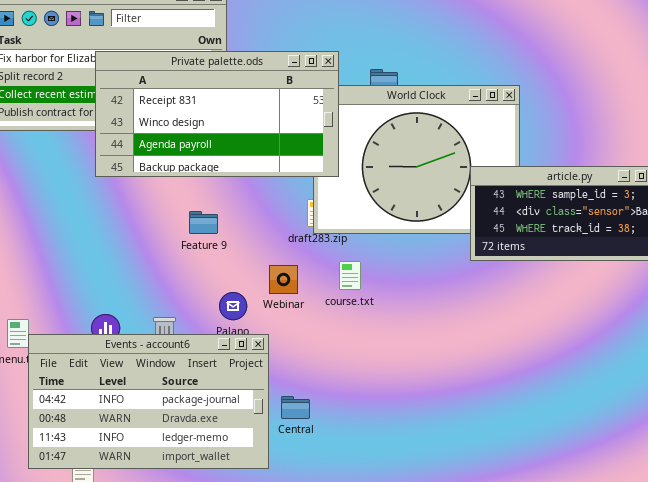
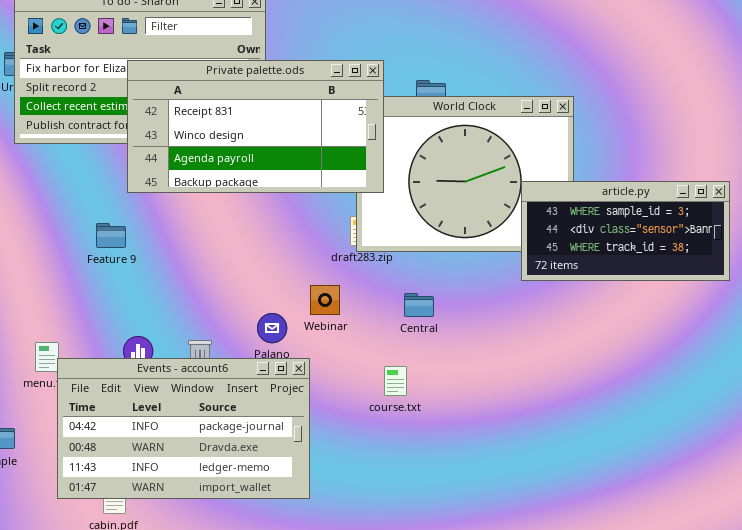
Feature 9: [189,211,218,234] -> [96,223,126,248], moved
course.txt: [339,261,361,290] -> [384,366,407,396], moved
Central: [281,396,310,419] -> [404,293,434,317], moved

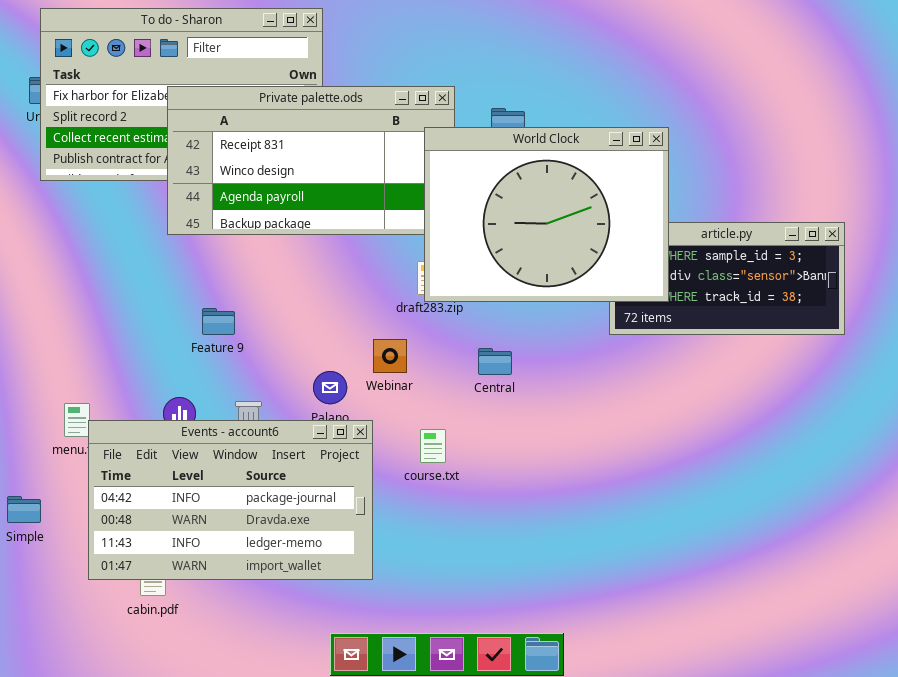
World Clock: [356,96,574,252] -> [424,127,669,302], raised
Feature 9: [96,223,126,248] -> [202,308,235,335], moved
course.txt: [384,366,407,396] -> [420,429,446,463], moved

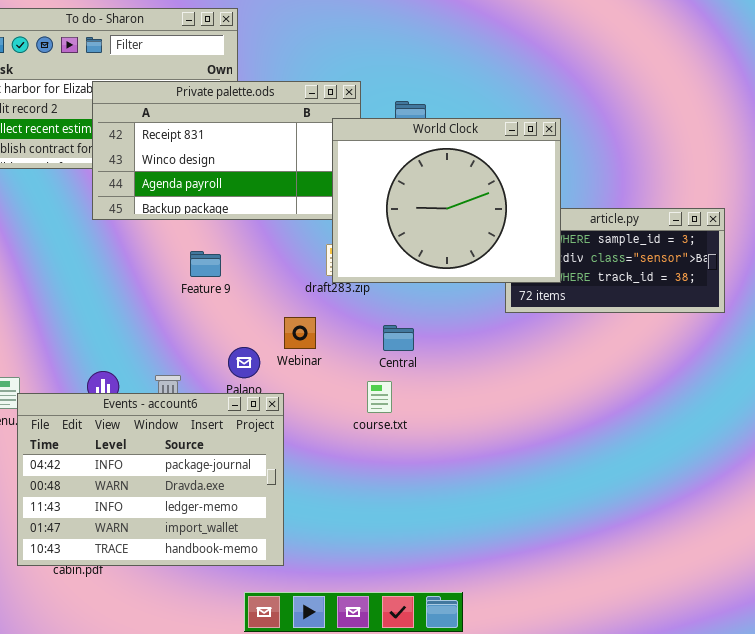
Feature 9: [202,308,235,335] -> [190,251,221,277], moved
Events - account6: [88,420,373,580] -> [17,393,284,566], resized
course.txt: [420,429,446,463] -> [367,381,392,413], moved

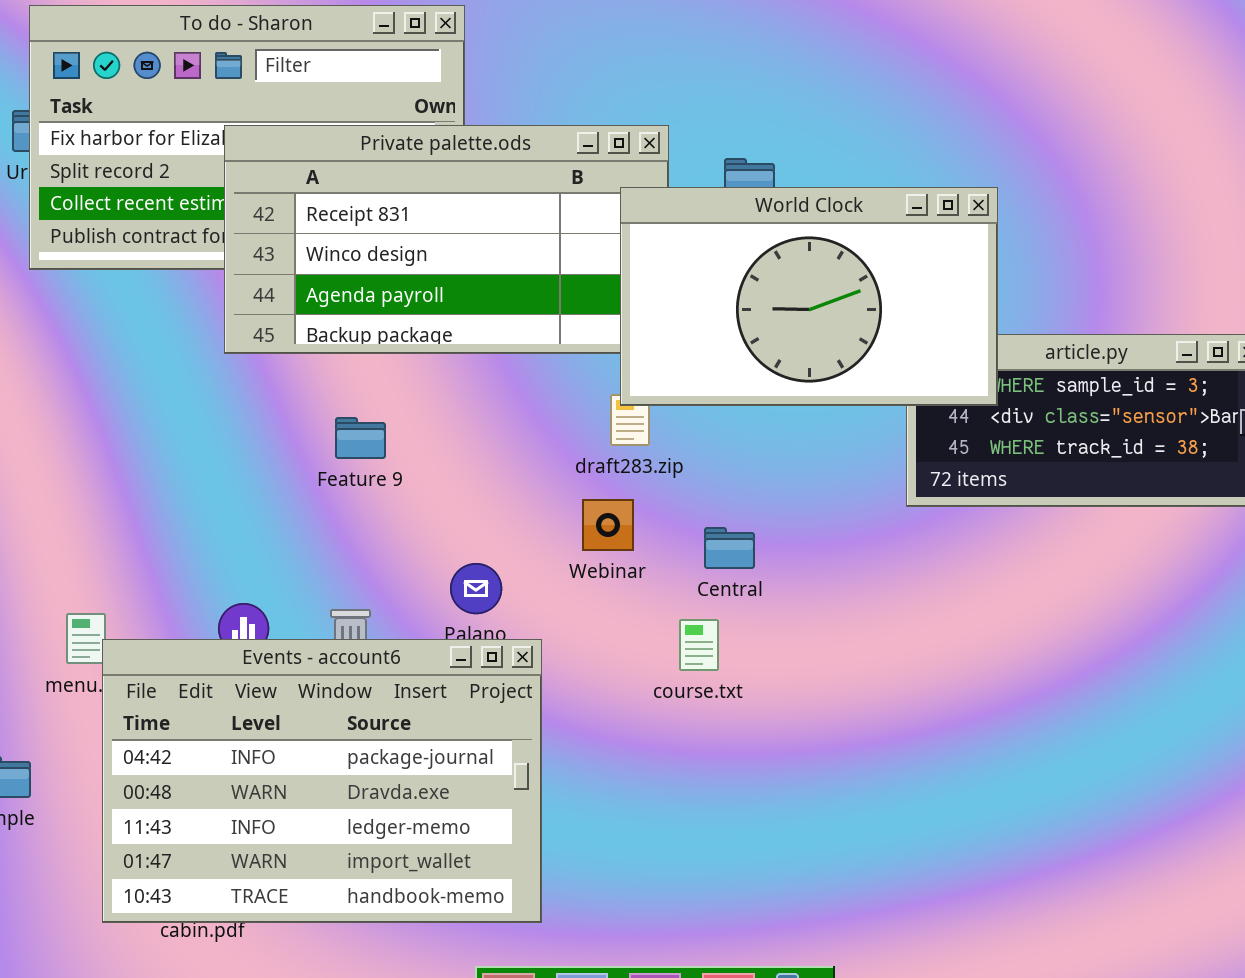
World Clock: [332,118,561,283] -> [620,187,998,406], resized
Feature 9: [190,251,221,277] -> [335,417,386,459], moved
Webinar: [284,317,316,349] -> [582,499,634,551], moved

